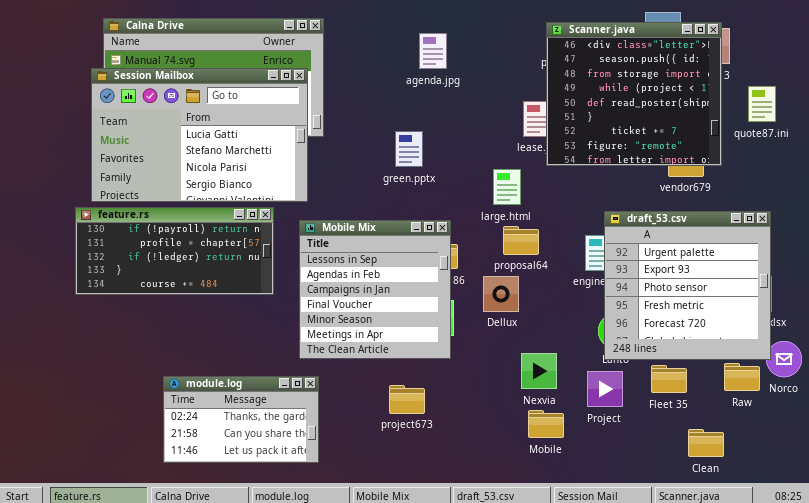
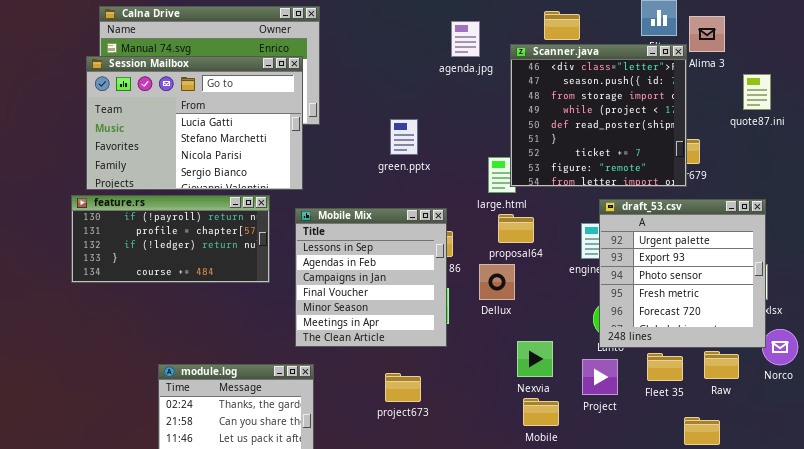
Scanner.java: [546,22,722,166] -> [510,44,687,187], moved
agenda.jpg: [419,33,447,69] -> [451,21,480,57], moved
Raw: [724,363,760,391] -> [704,351,739,379], moved

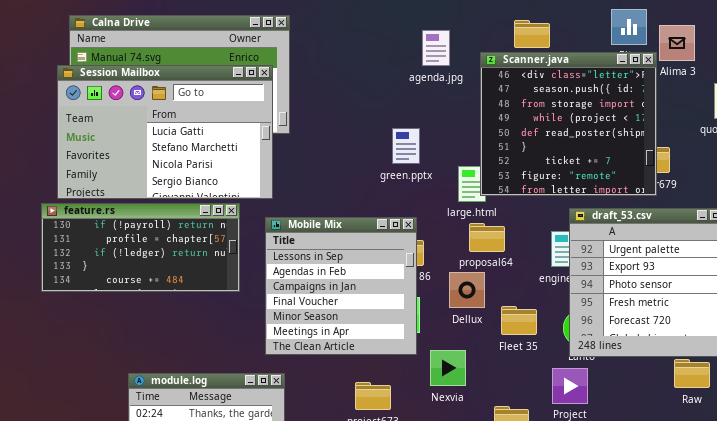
green.pptx: [390,119,418,155] -> [392,128,420,164], moved
Nexvia: [517,341,553,377] -> [430,350,466,386], moved
Fleet 35: [647,353,683,381] -> [501,306,537,335], moved

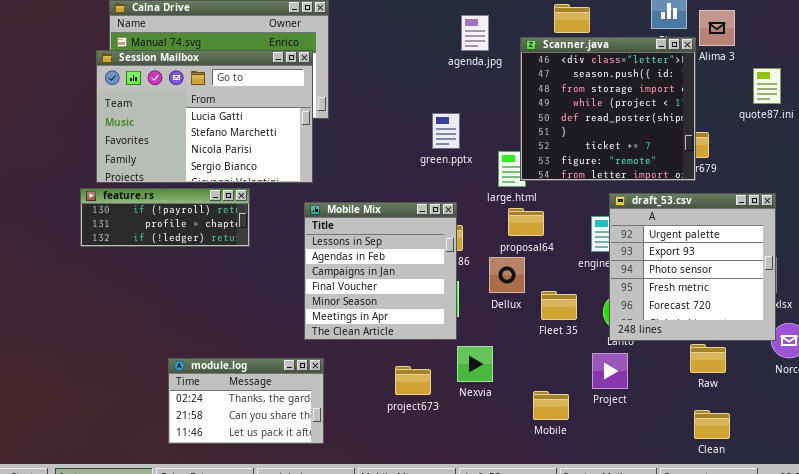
feature.rs: [41,203,240,292] -> [80,188,250,247], resized
Nexvia: [430,350,466,386] -> [457,346,493,382], moved
Raw: [674,359,710,388] -> [690,344,726,373], moved

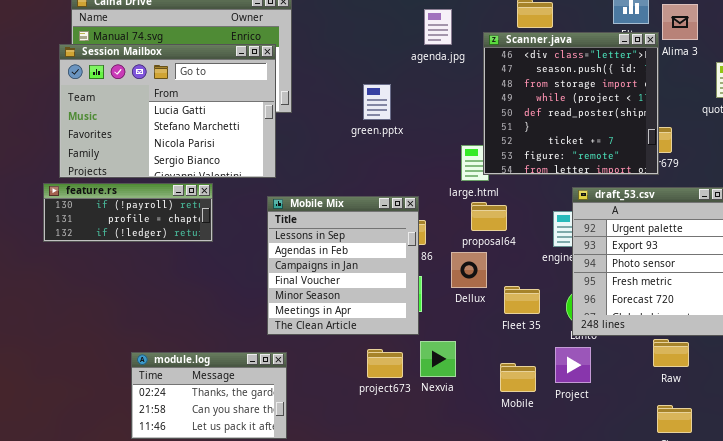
green.pptx: [432,113,460,149] -> [363,84,391,120], moved
project673: [395,366,431,395] -> [367,349,403,378], moved
Mobile: [533,391,569,420] -> [500,363,536,392], moved

